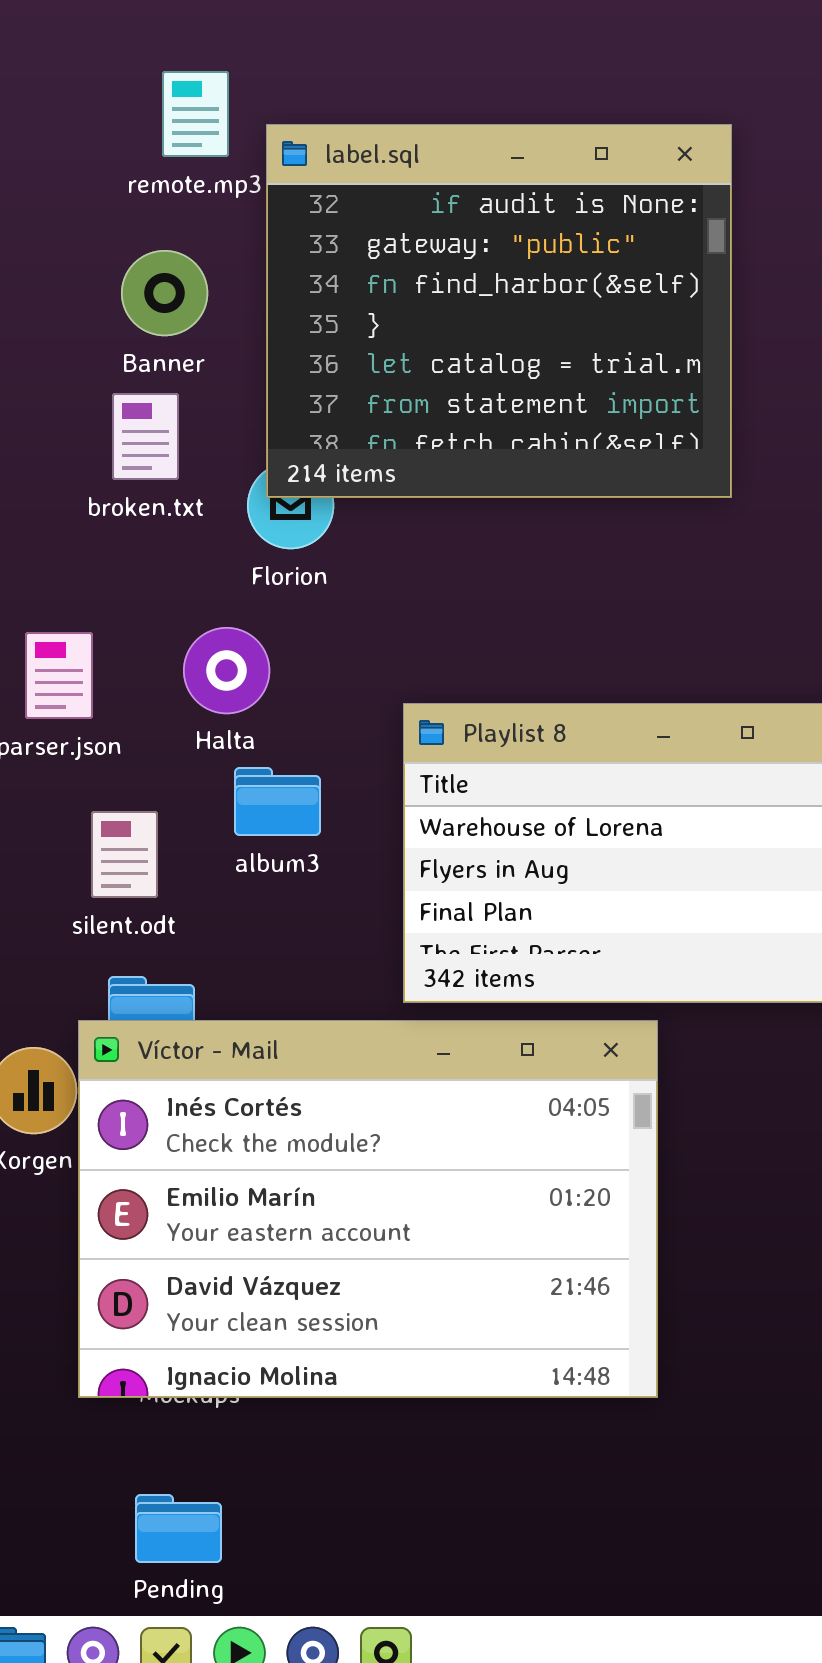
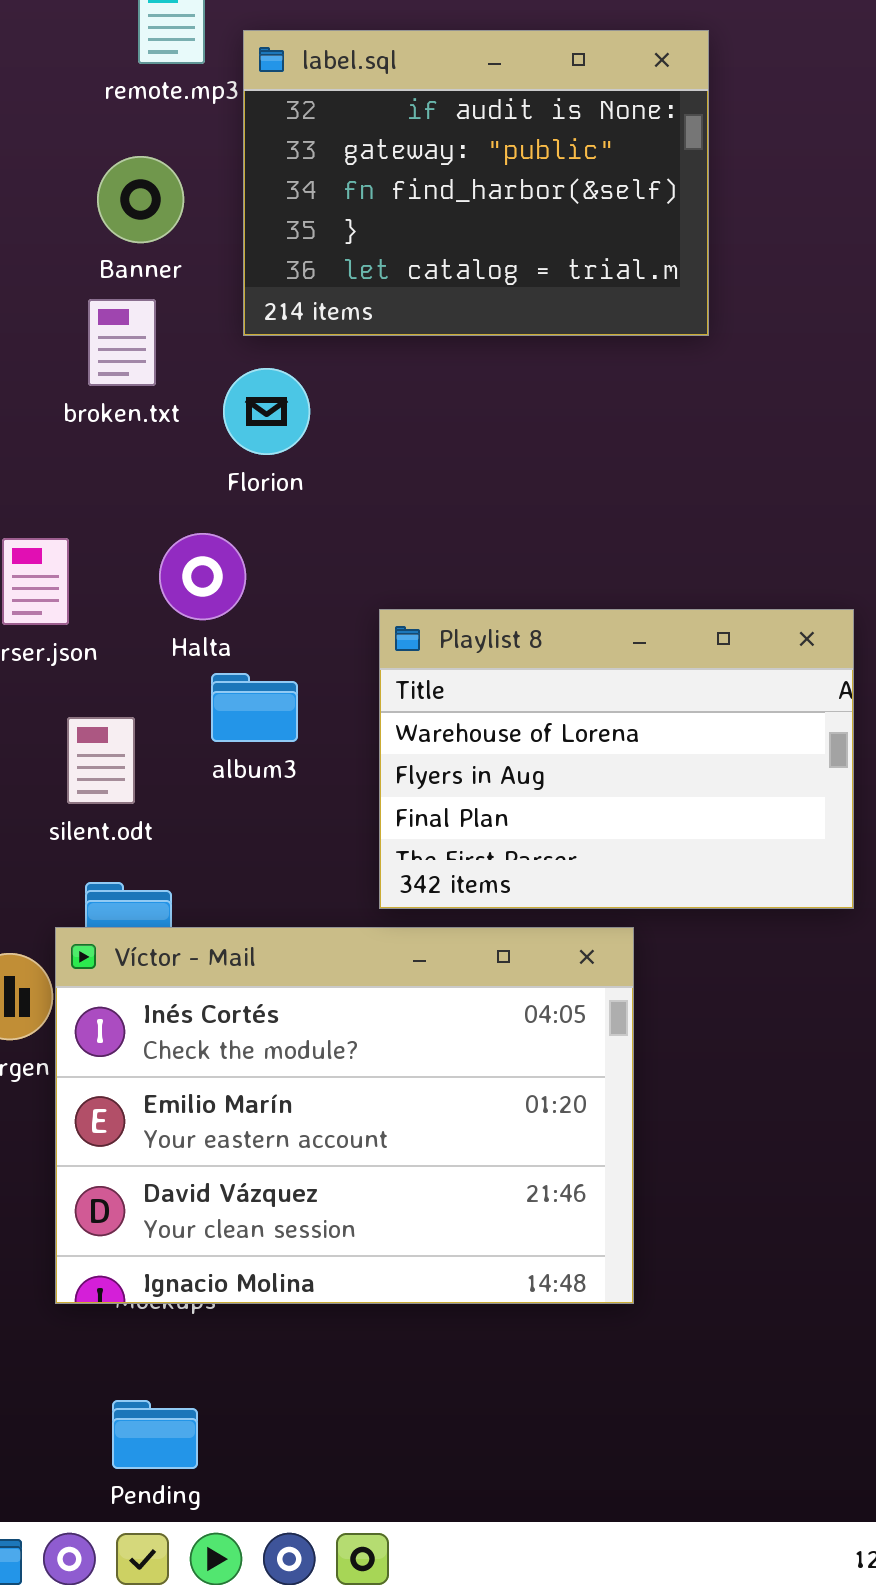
label.sql: [266,124,732,498] -> [243,30,709,336], resized

